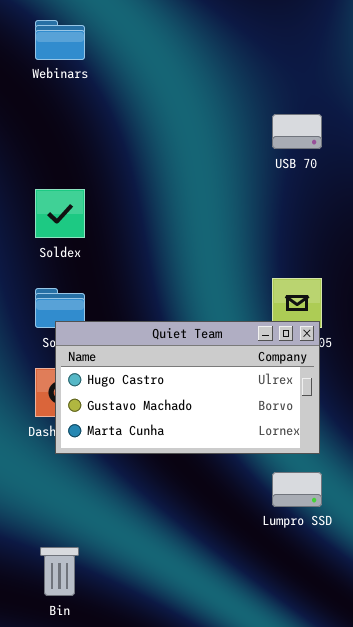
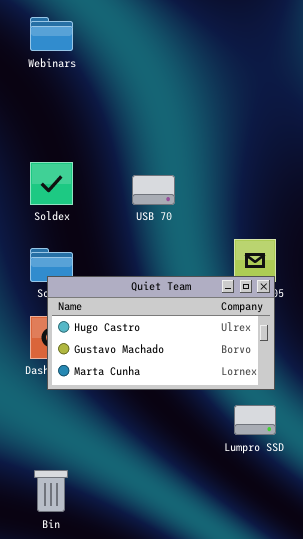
USB 70: [272,114,322,149] -> [132,175,175,205], moved

